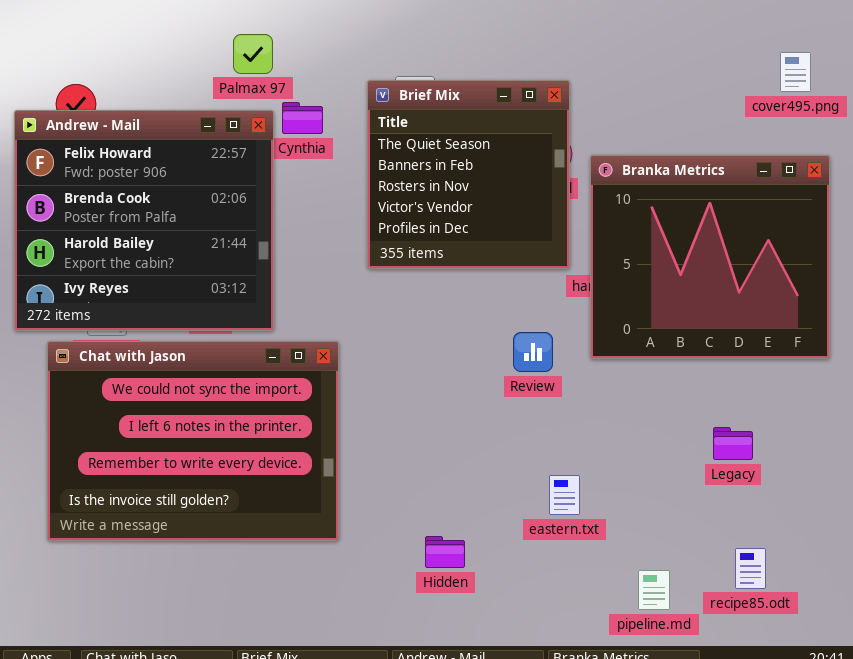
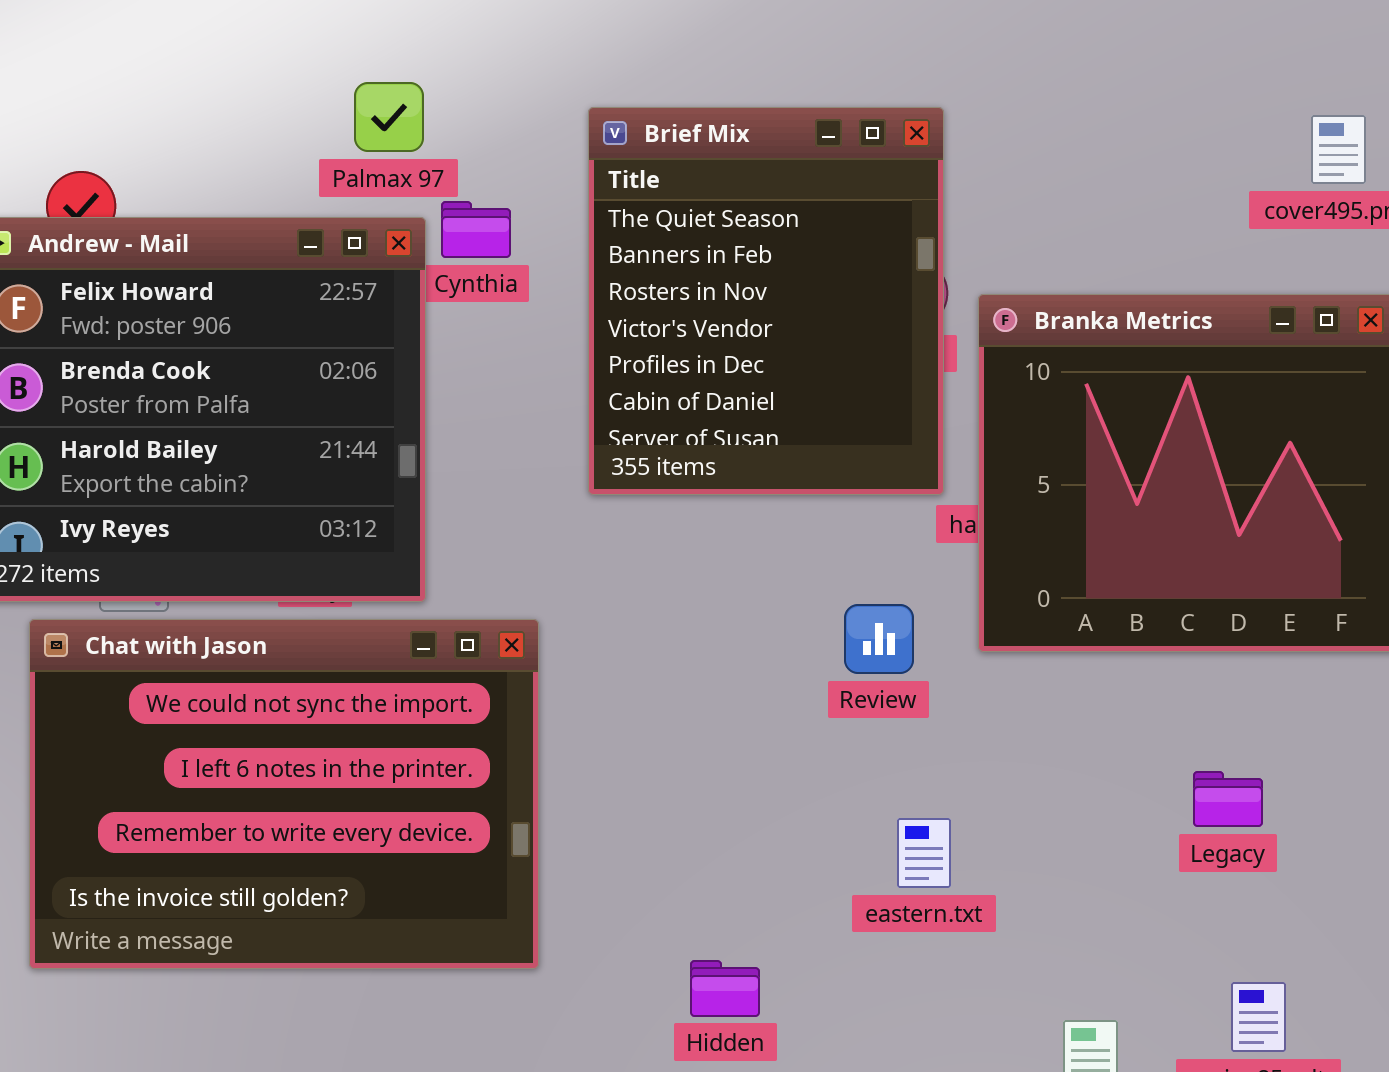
Brief Mix: [367,80,570,269] -> [588,107,944,495], resized
eastern.txt: [549,475,580,515] -> [897,818,951,888], moved

